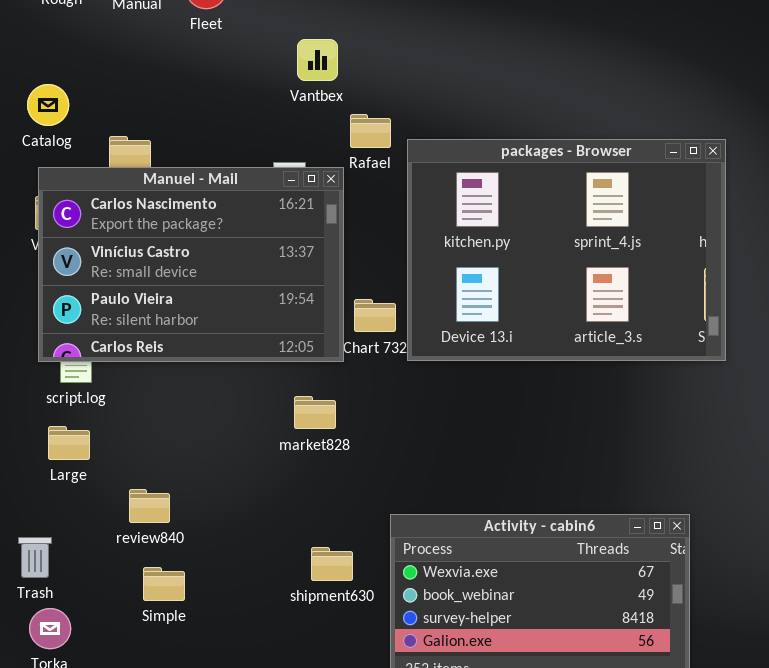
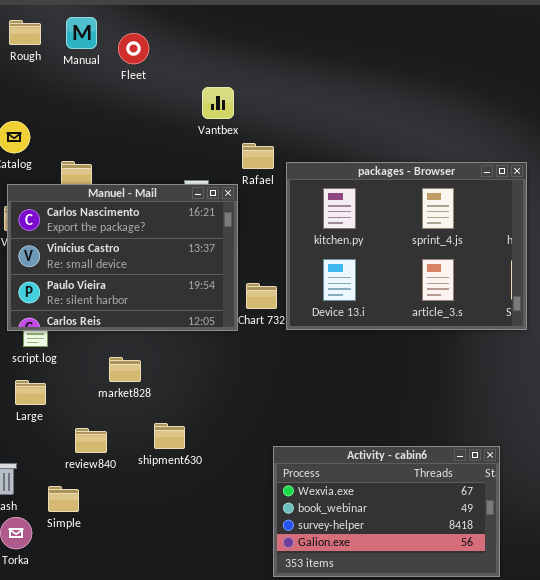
market828: [294,396,336,429] -> [109,357,141,382], moved
shipment630: [311,547,353,581] -> [154,423,185,449], moved
Simple: [143,567,185,601] -> [48,486,79,512], moved

